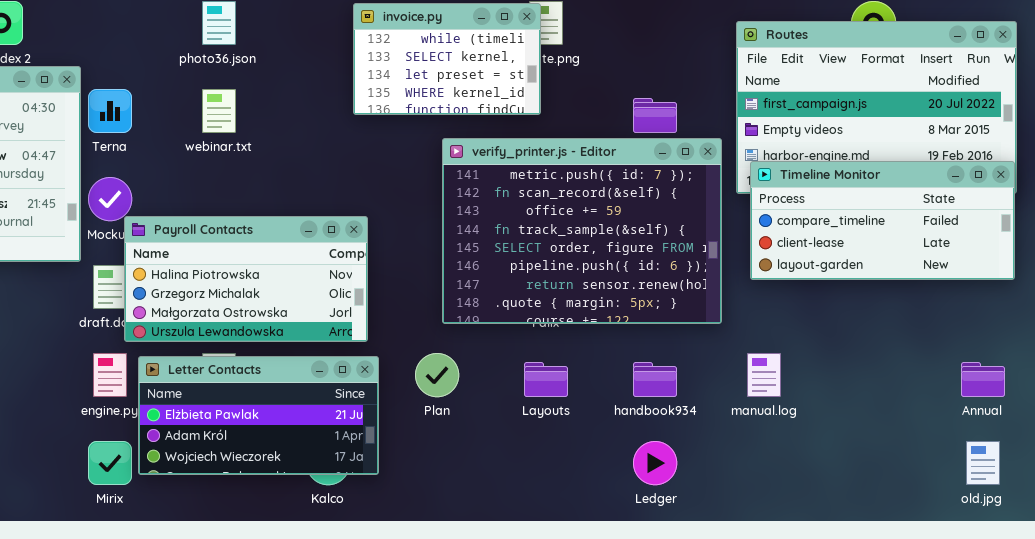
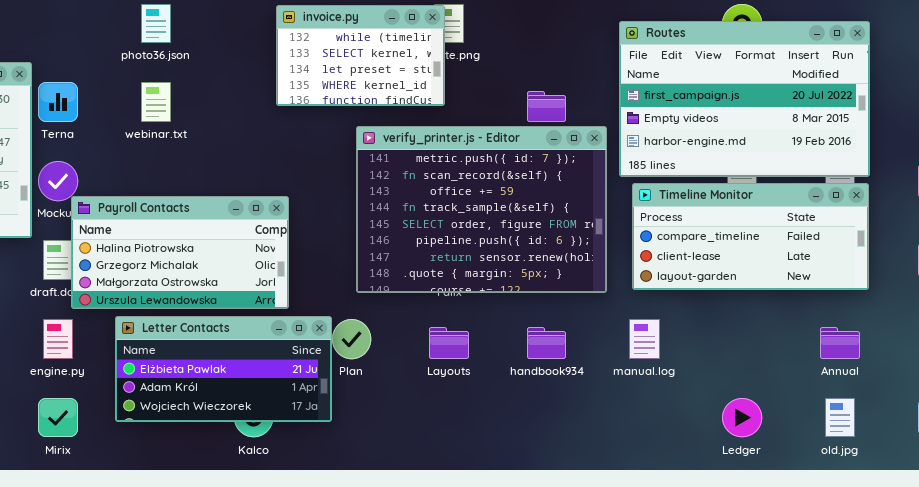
Timeline Monitor: [750,161,1015,280] -> [632,183,869,290], moved
Letter Contacts: [138,356,379,475] -> [115,316,332,422], moved
Ledger: [633,441,677,485] -> [722,398,762,437], moved

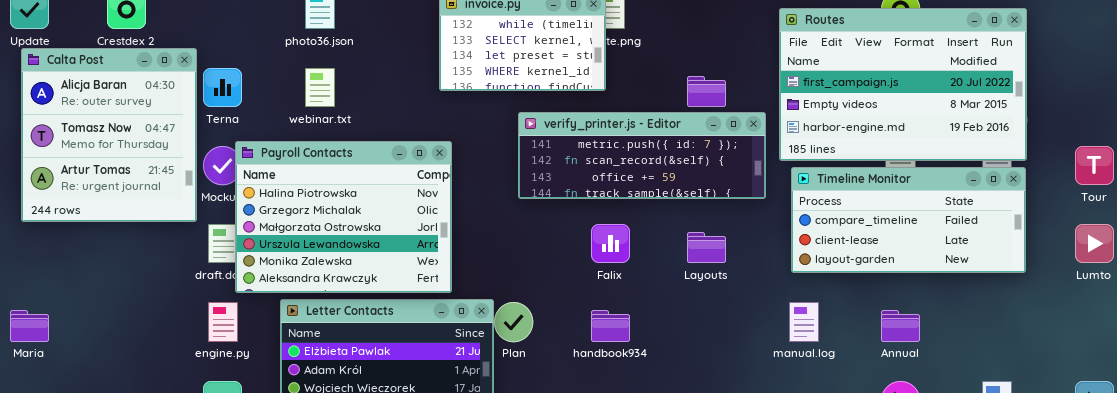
verify_printer.js - Editor: [356,126,607,293] -> [518,112,766,199], resized
Payroll Contacts: [71,196,289,309] -> [235,141,452,293], resized
Layouts: [429,327,469,359] -> [687,232,726,263], moved
handbook934: [527,327,566,359] -> [591,310,630,342], moved
Annual: [820,327,860,359] -> [881,310,920,342], moved

